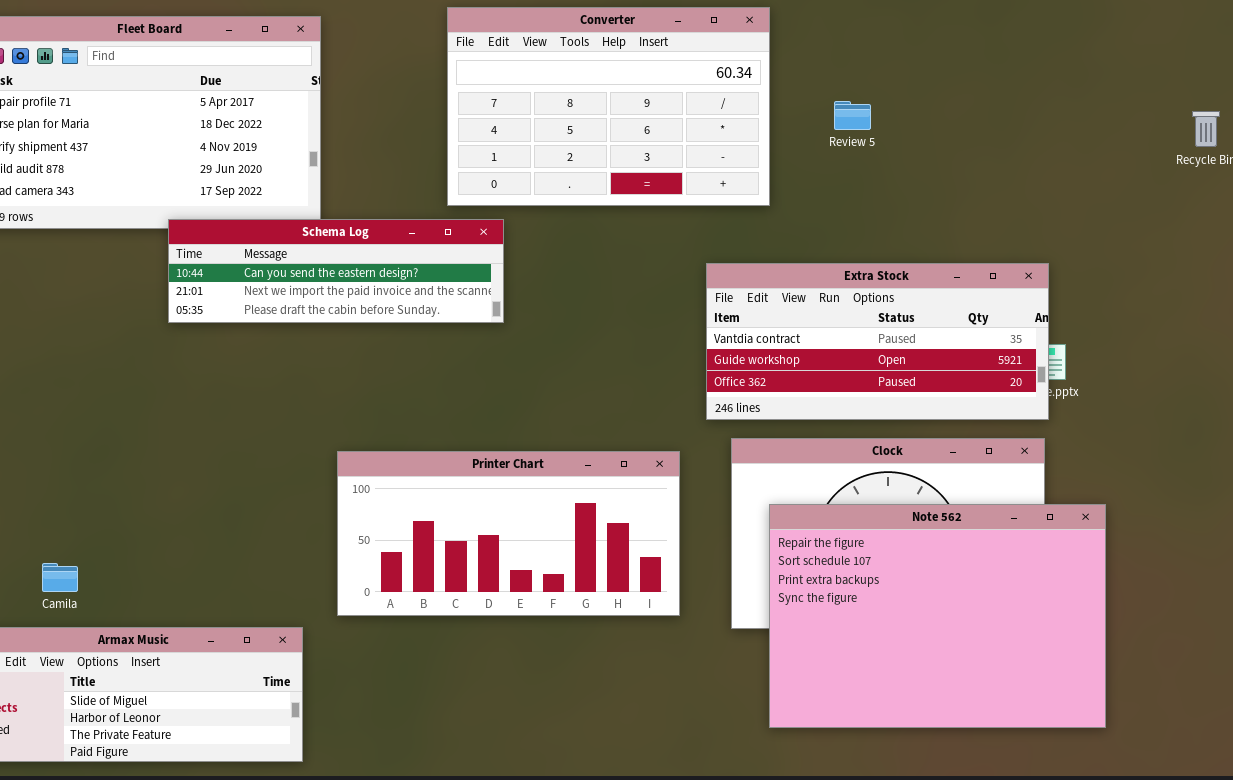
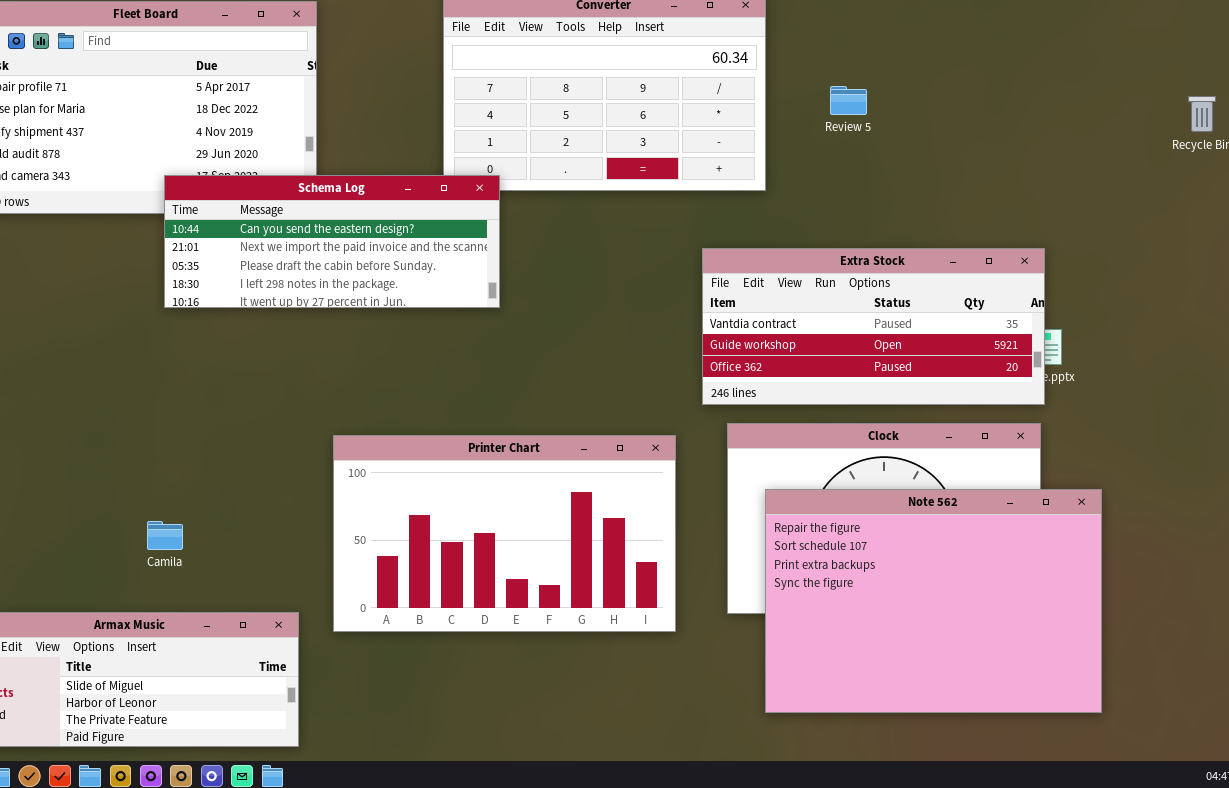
Schema Log: [168,219,504,323] -> [164,175,500,308], resized
Printer Chart: [337,451,680,616] -> [333,435,676,632], resized
Camila: [42,563,78,592] -> [147,521,183,550], moved

